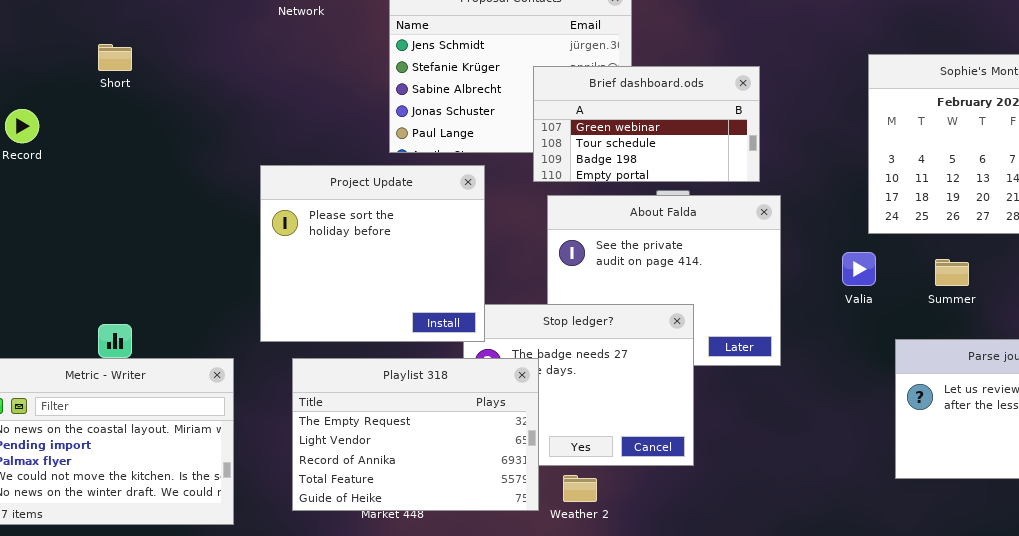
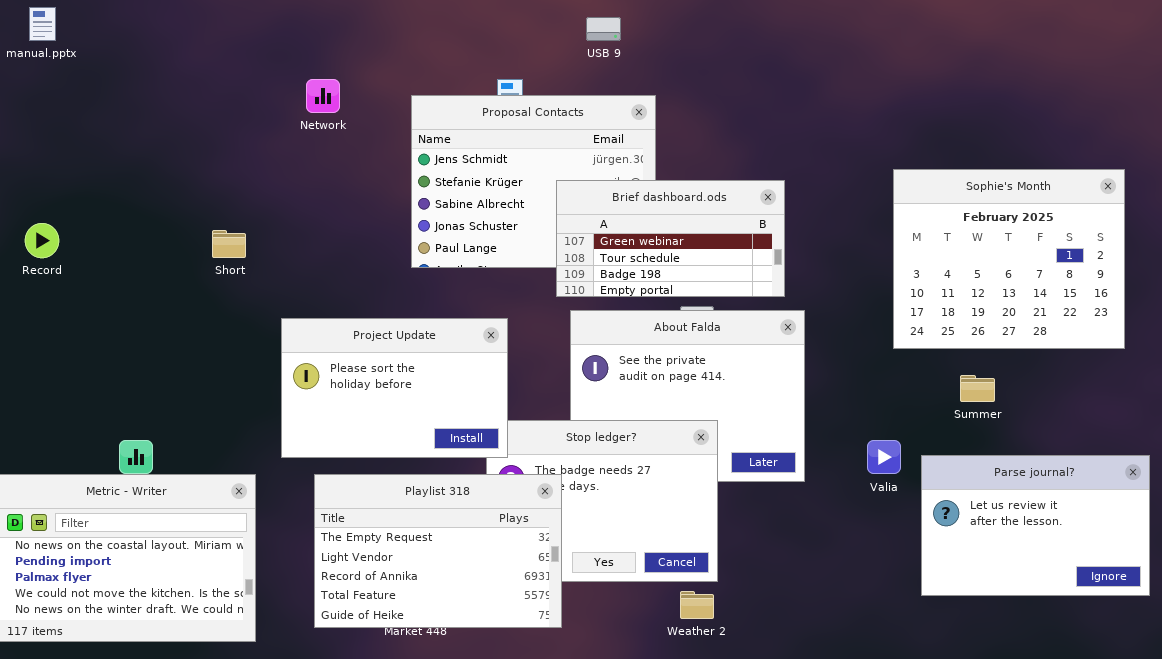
Short: [98,44,132,71] -> [212,230,246,258], moved
Project Update: [260,165,485,342] -> [281,318,508,458], resized
Valia: [842,252,876,286] -> [867,440,901,474], moved
Weather 2: [563,475,597,502] -> [680,591,714,619], moved

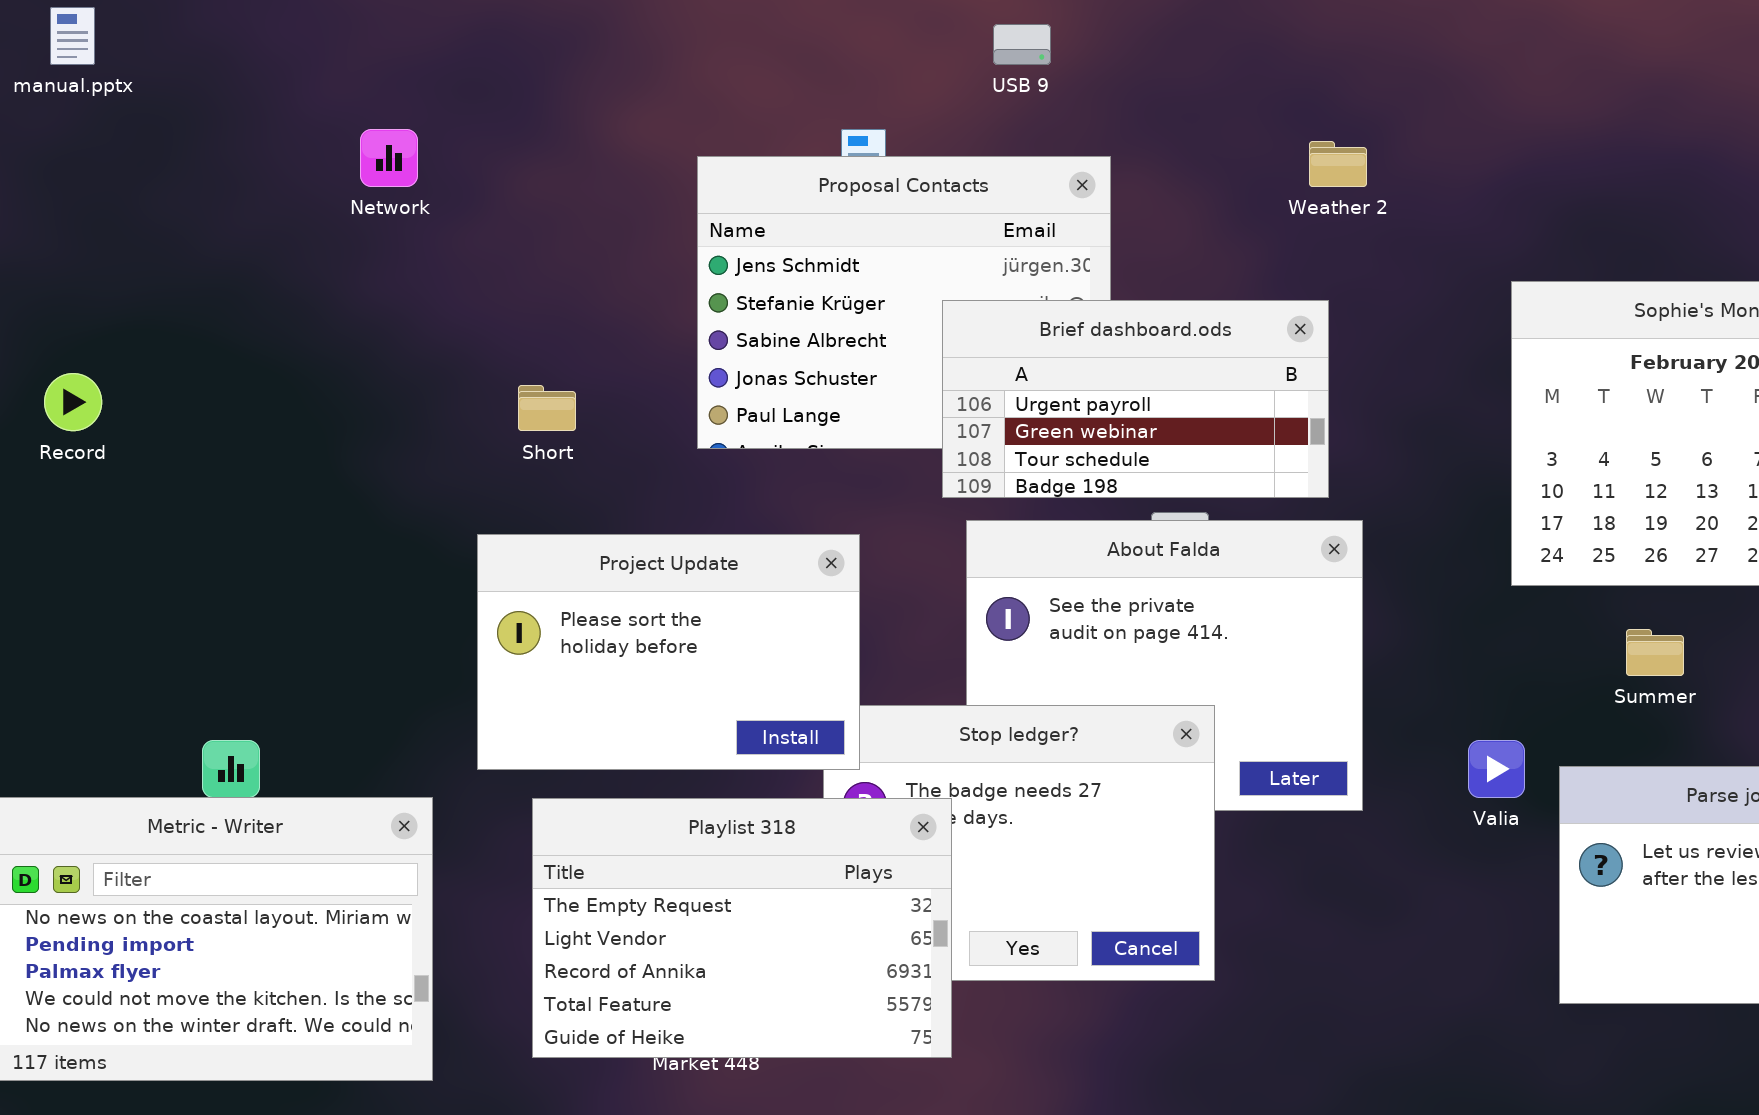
Network: [306,79,340,113] -> [360,129,418,187], moved
Brief dashboard.ods: [556,180,785,297] -> [942,300,1329,498], scrolled up 1 row
Short: [212,230,246,258] -> [518,385,576,431], moved
Weather 2: [680,591,714,619] -> [1309,141,1367,187], moved

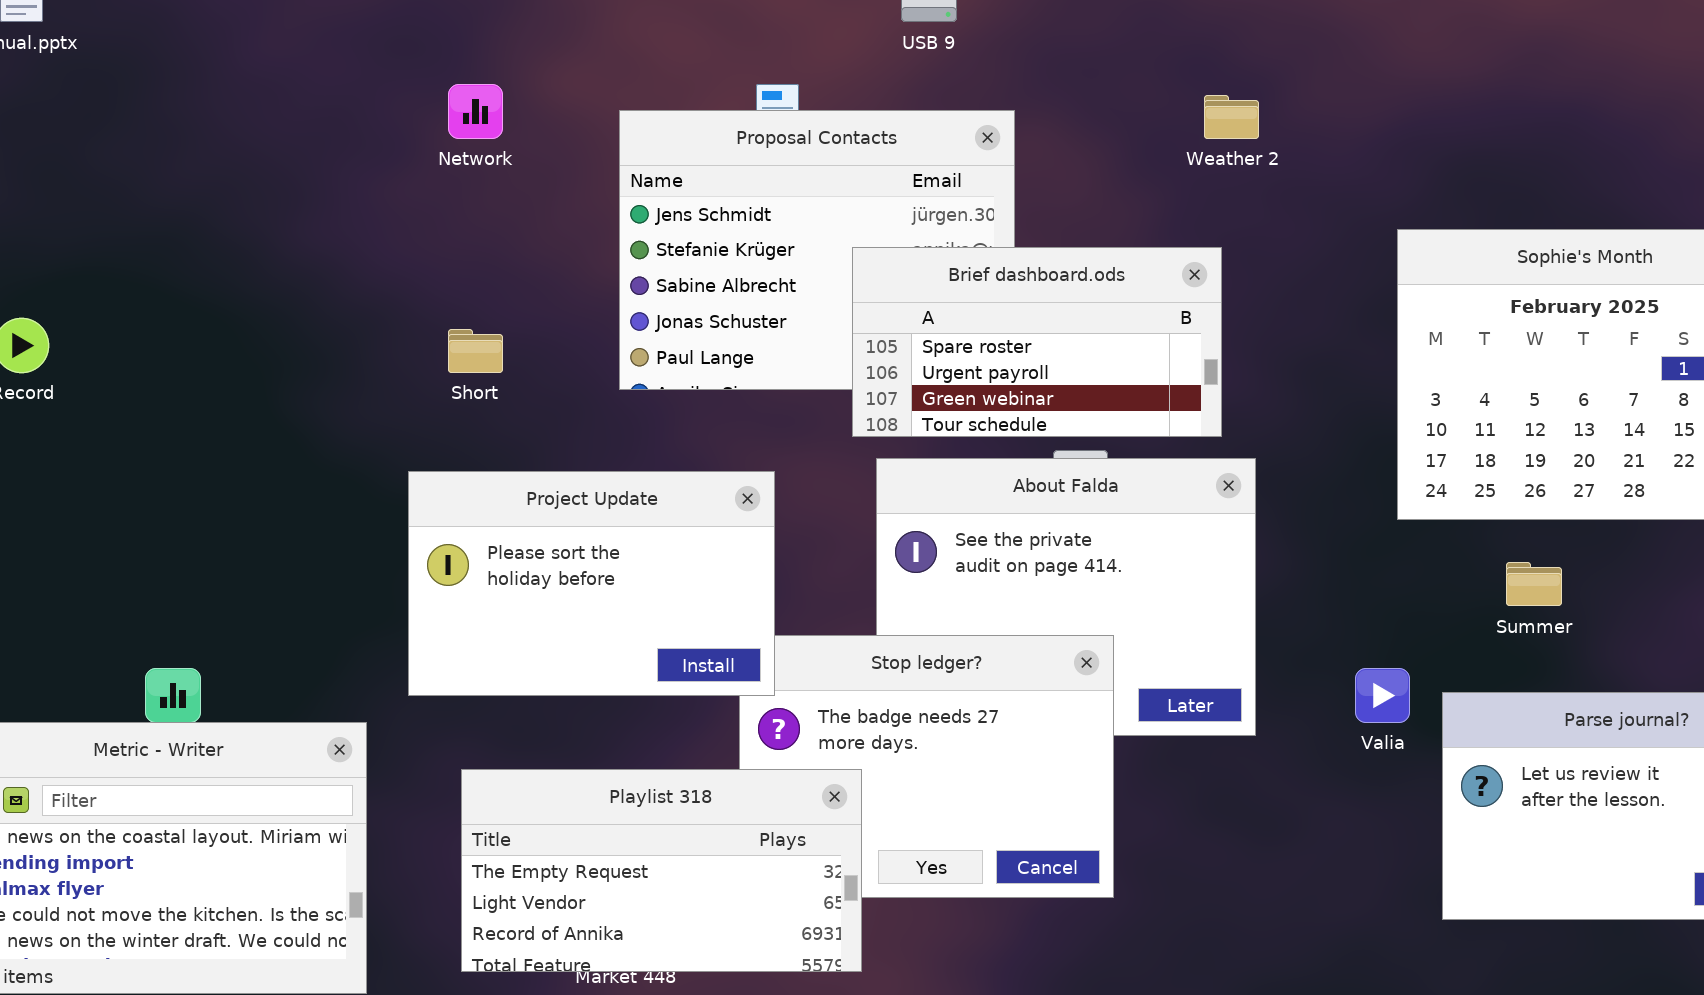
Network: [360,129,418,187] -> [448,84,503,139], moved
Brief dashboard.ods: [942,300,1329,498] -> [852,247,1222,437], scrolled up 1 row
Playlist 318: [532,798,952,1058] -> [461,769,862,972], resized

